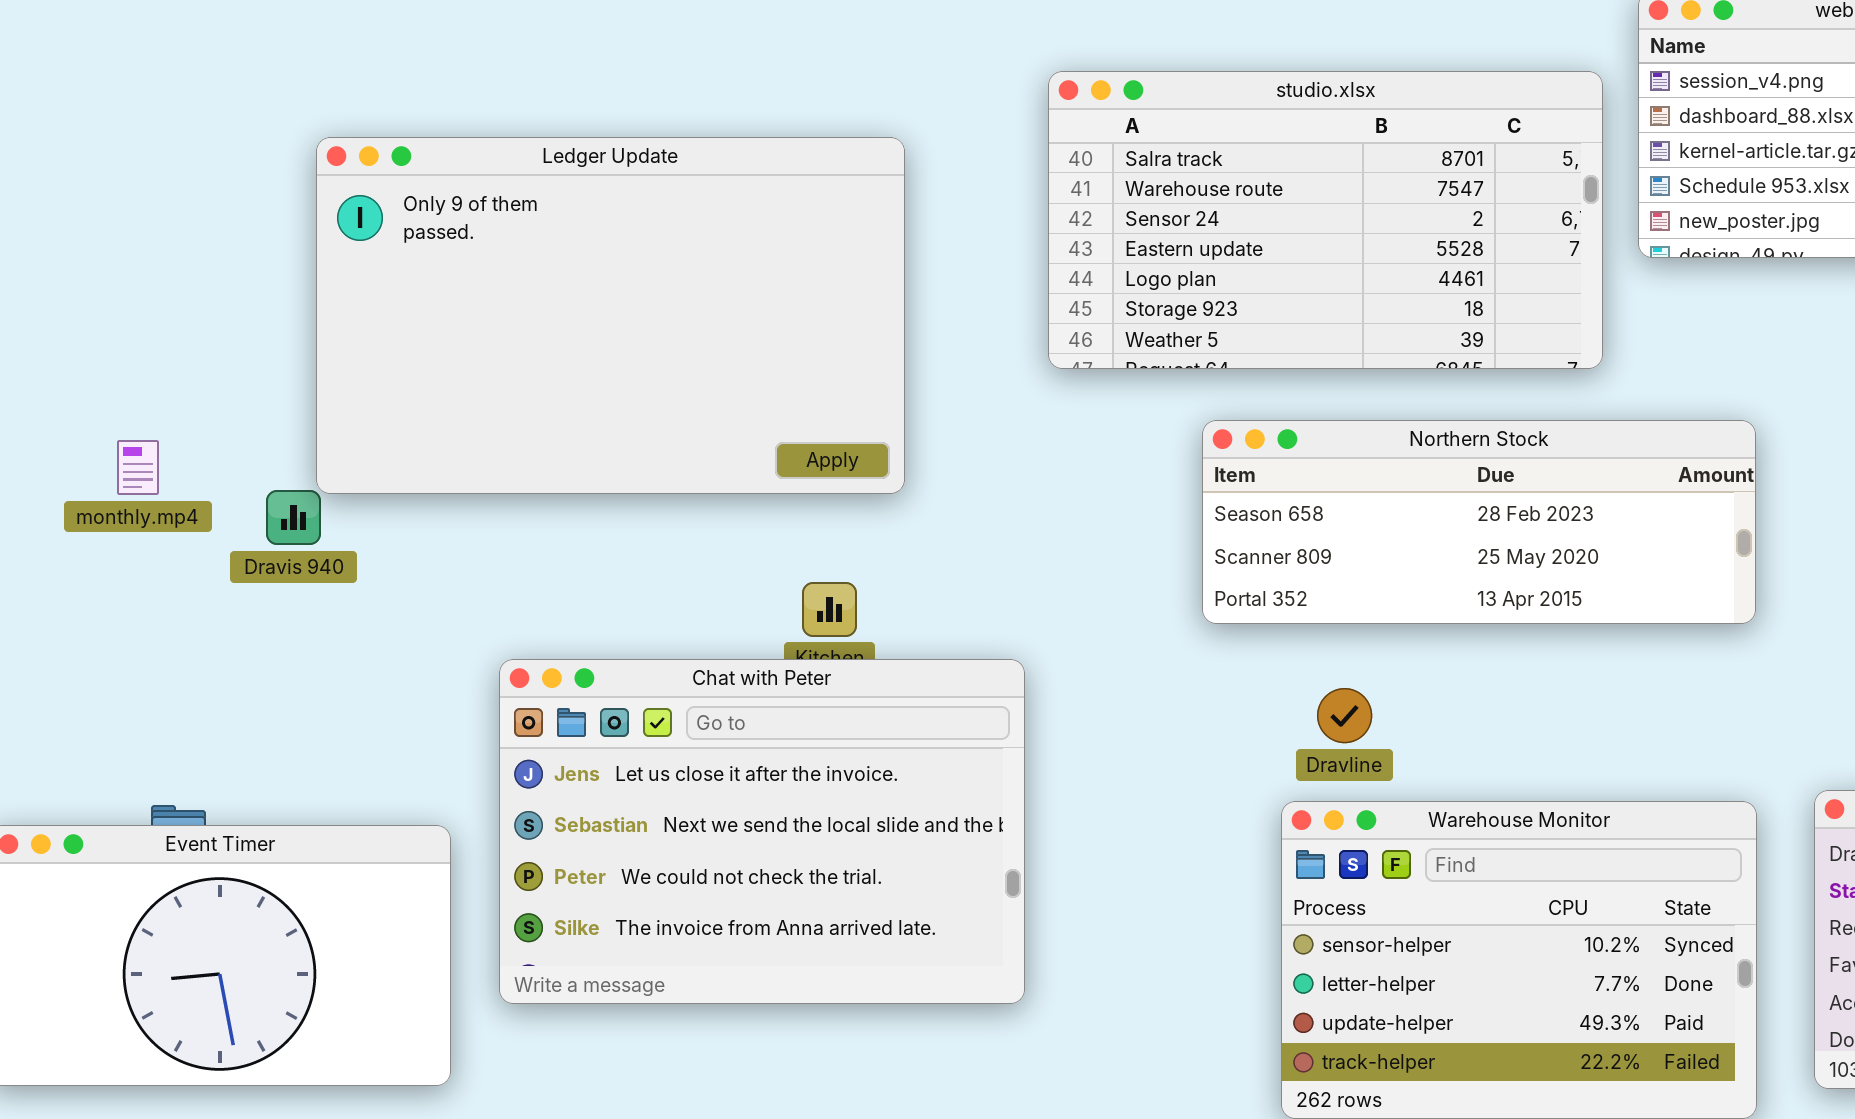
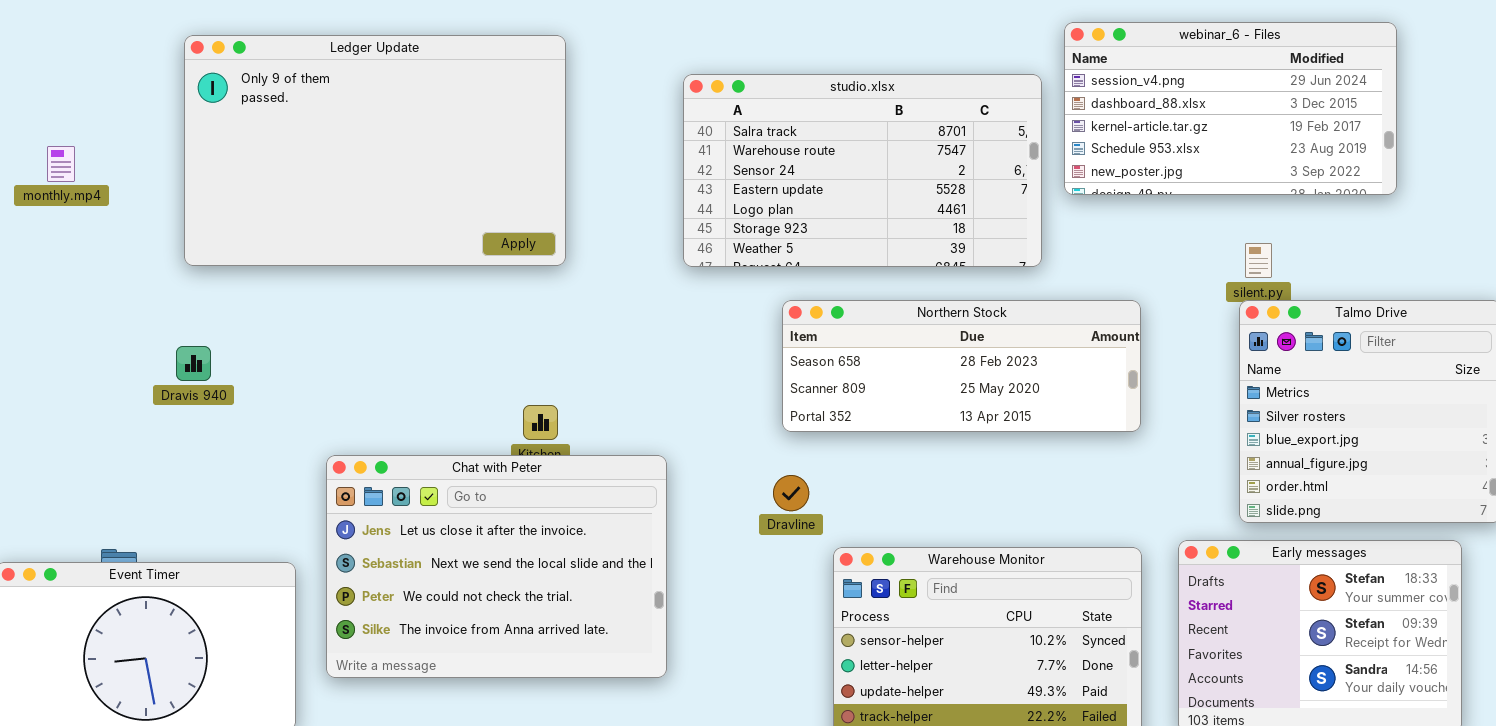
Ledger Update: [316,137,905,494] -> [184,35,566,266], moved
monthly.mp4: [117,440,159,495] -> [47,146,75,182], moved
Dravline: [1317,688,1372,743] -> [773,475,809,511], moved

